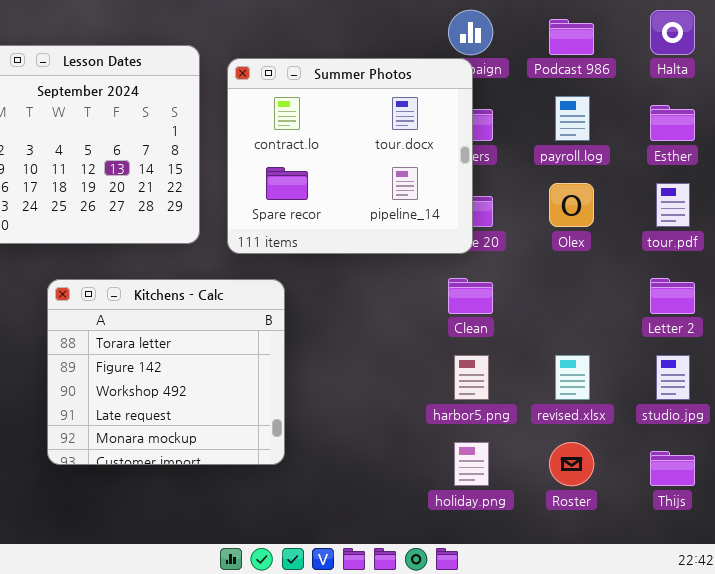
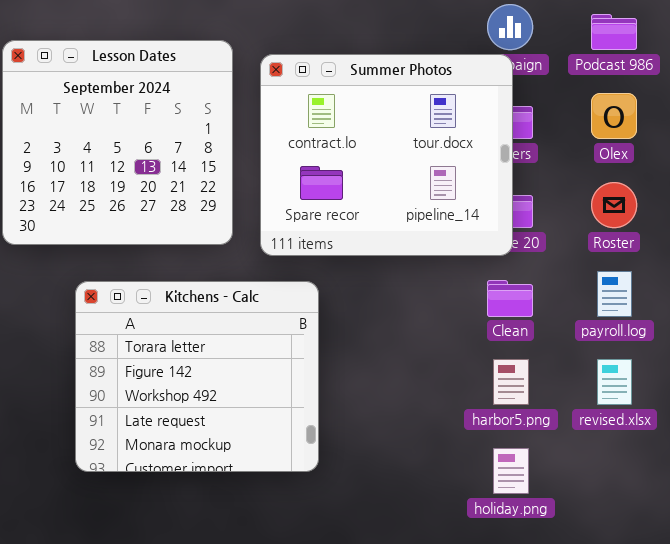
payroll.log: [555,96,590,141] -> [597,271,632,317], moved
Olex: [549,183,594,227] -> [591,93,637,139], moved
Roster: [549,442,594,486] -> [591,182,637,228], moved

